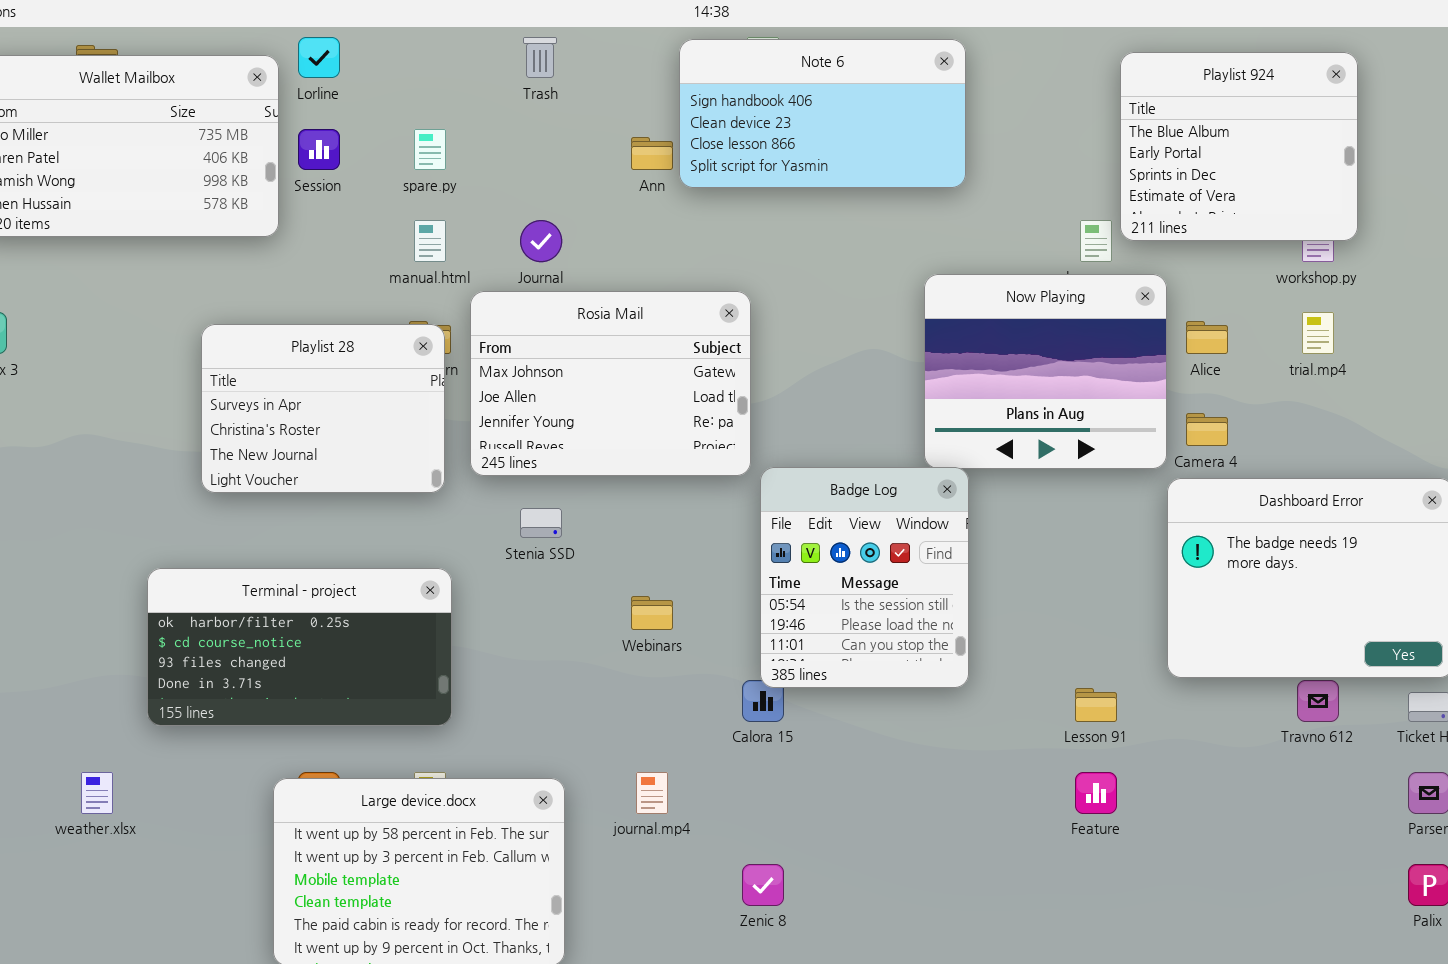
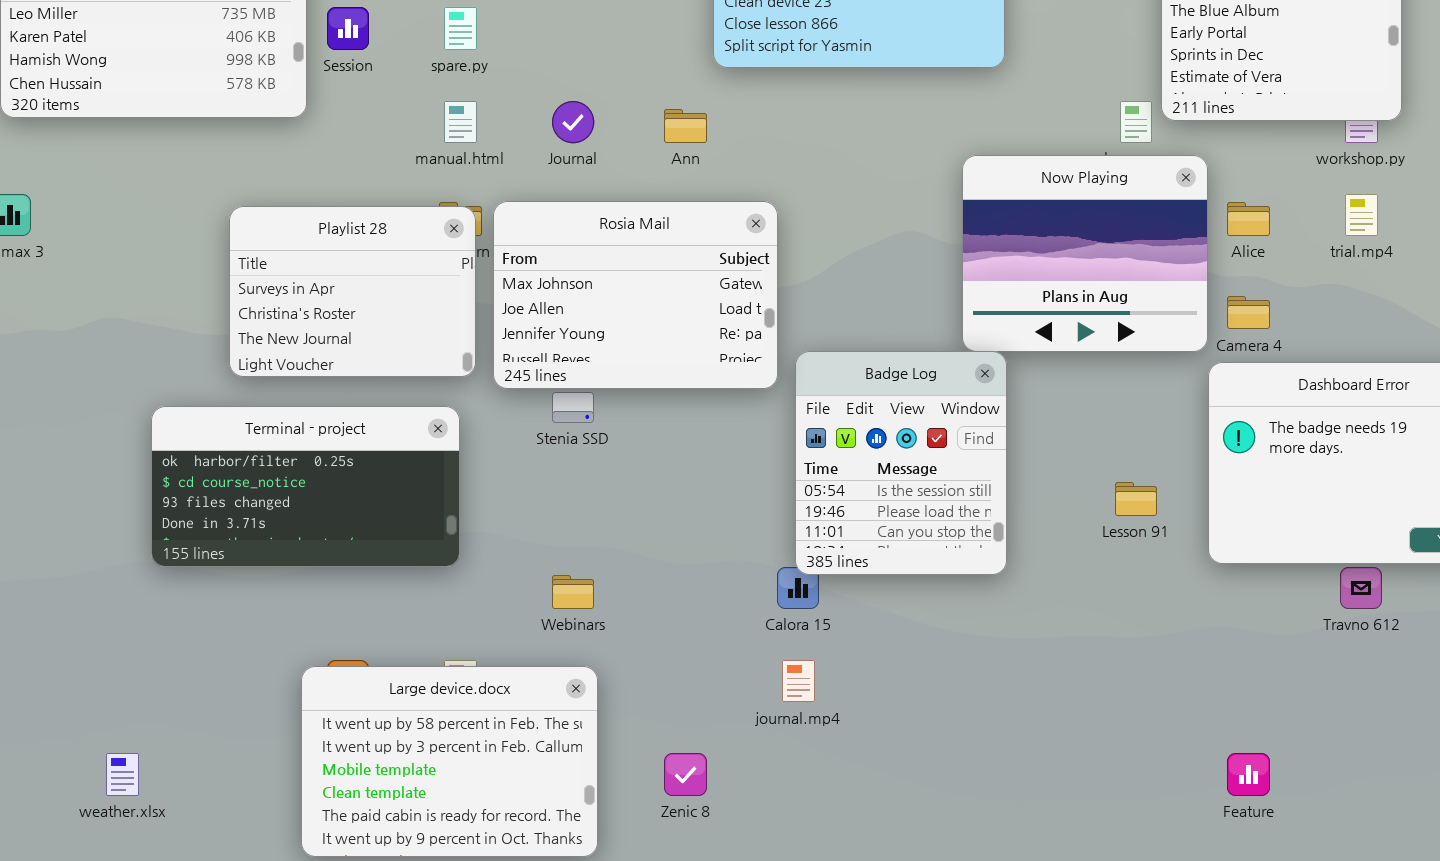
Ann: [631,137,673,170] -> [664,109,707,143], moved
Rosia Mail: [470,291,751,476] -> [493,201,778,389], moved
Terminal - project: [147,568,452,726] -> [151,406,460,567], moved
Webinars: [631,596,673,630] -> [552,575,594,609], moved
Lesson 91: [1075,688,1117,722] -> [1115,482,1157,516], moved
weather.xlsx: [81,772,113,814] -> [106,753,139,796], moved
journal.mp4: [636,772,668,814] -> [782,660,815,702], moved
Feature: [1075,772,1117,814] -> [1227,753,1270,796], moved
Zenic 8: [742,864,784,906] -> [664,753,707,796], moved

